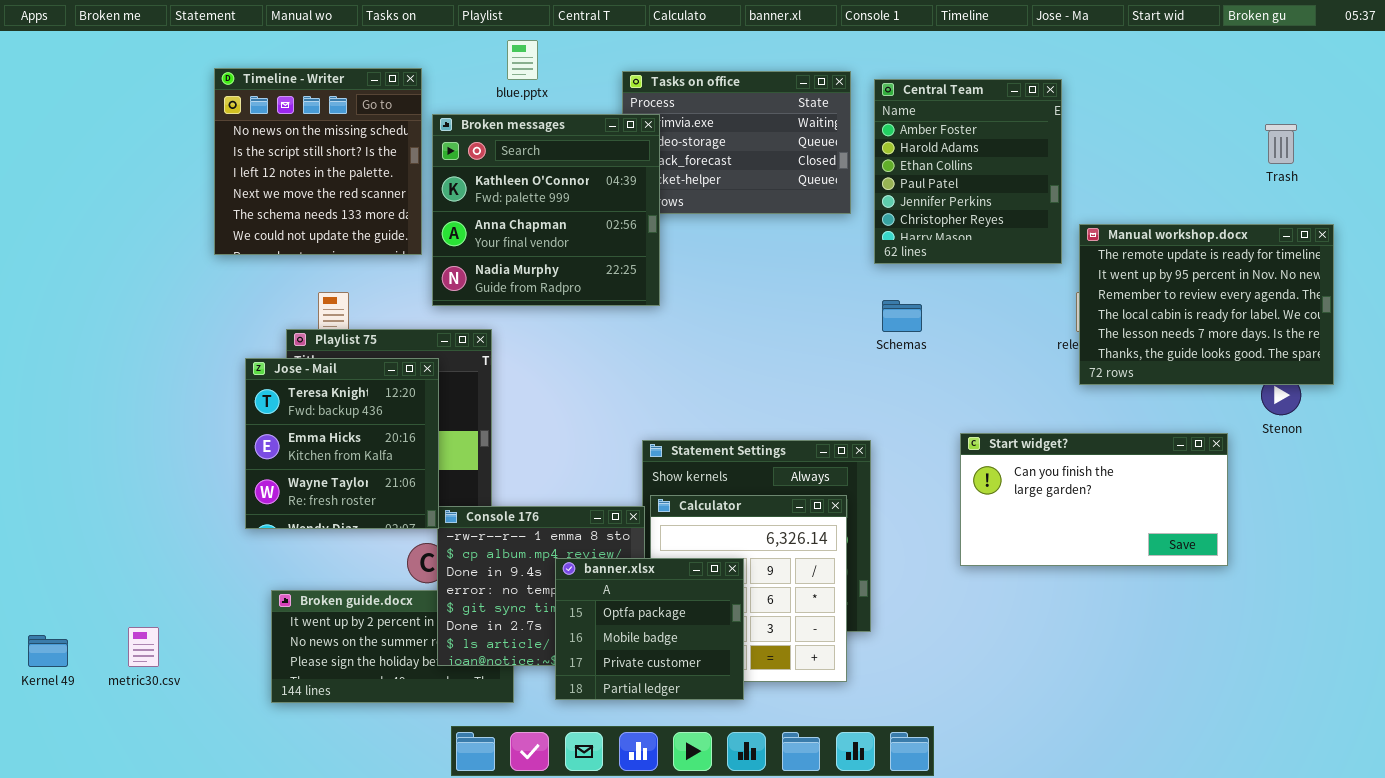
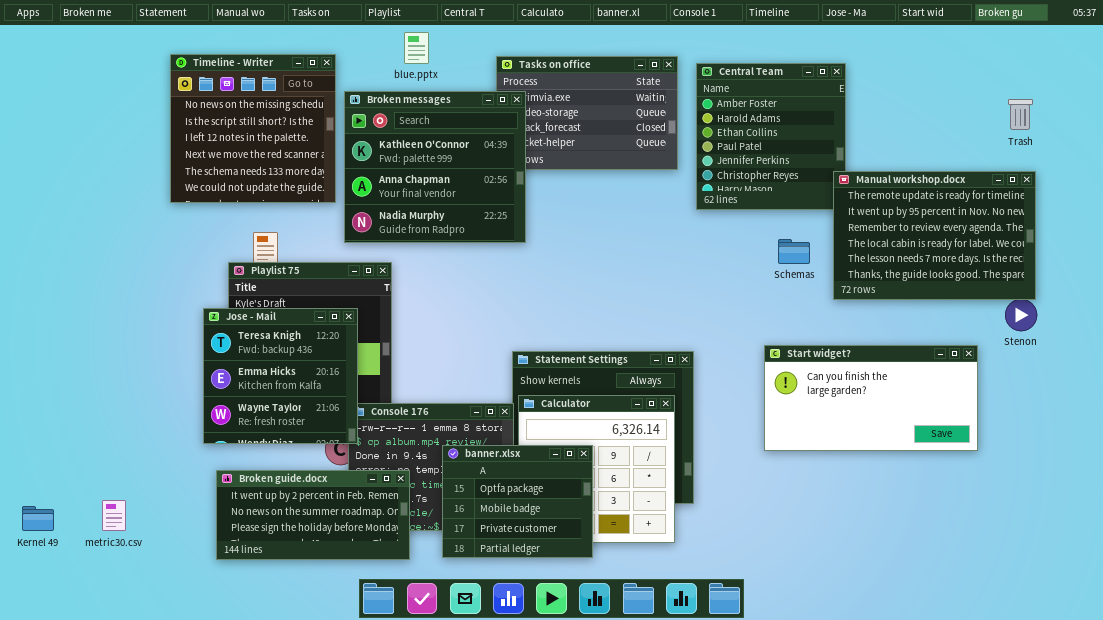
Manual workshop.docx: [1079,224,1334,385] -> [833,171,1036,300], moved
Schemas: [882,300,922,332] -> [778,239,810,264], moved
Jose - Mail: [245,358,439,529] -> [203,308,358,444], moved
Broken guide.docx: [271,590,514,703] -> [216,470,410,560], raised

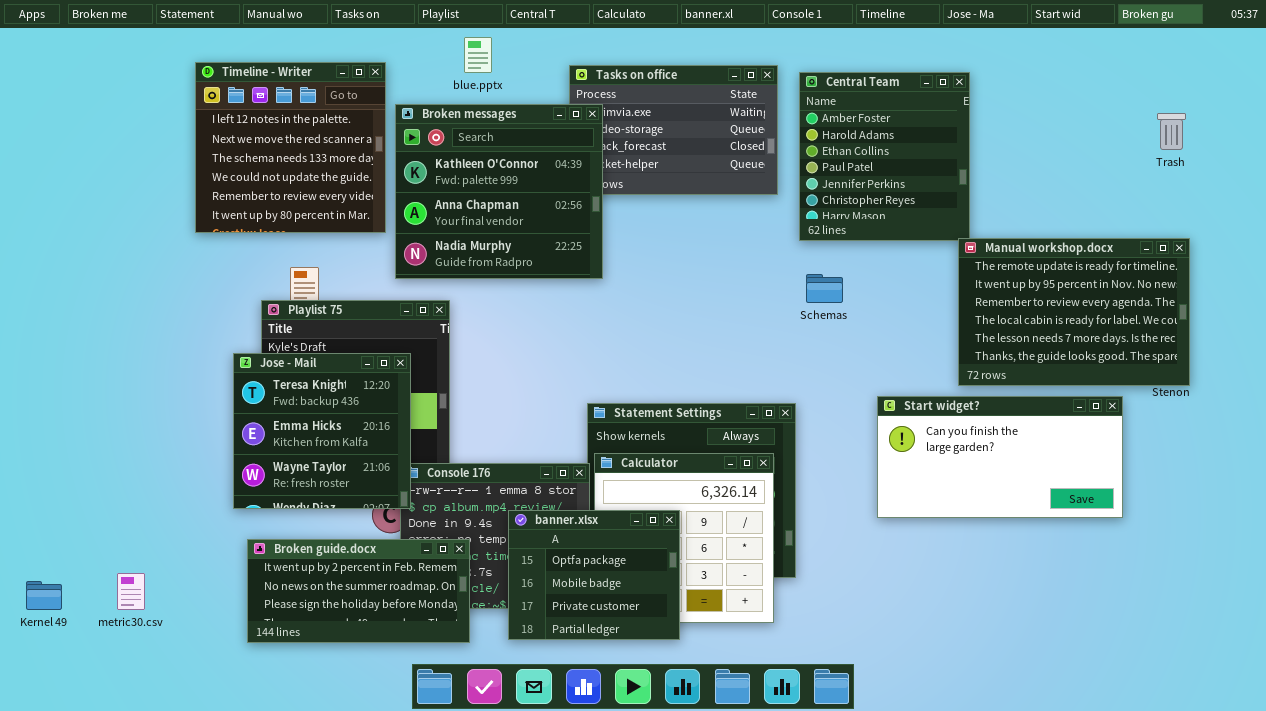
Timeline - Writer: [170,54,336,203] -> [195,62,386,233], scrolled down 2 rows
Manual workshop.docx: [833,171,1036,300] -> [958,238,1190,386], moved
Schemas: [778,239,810,264] -> [806,274,843,303], moved

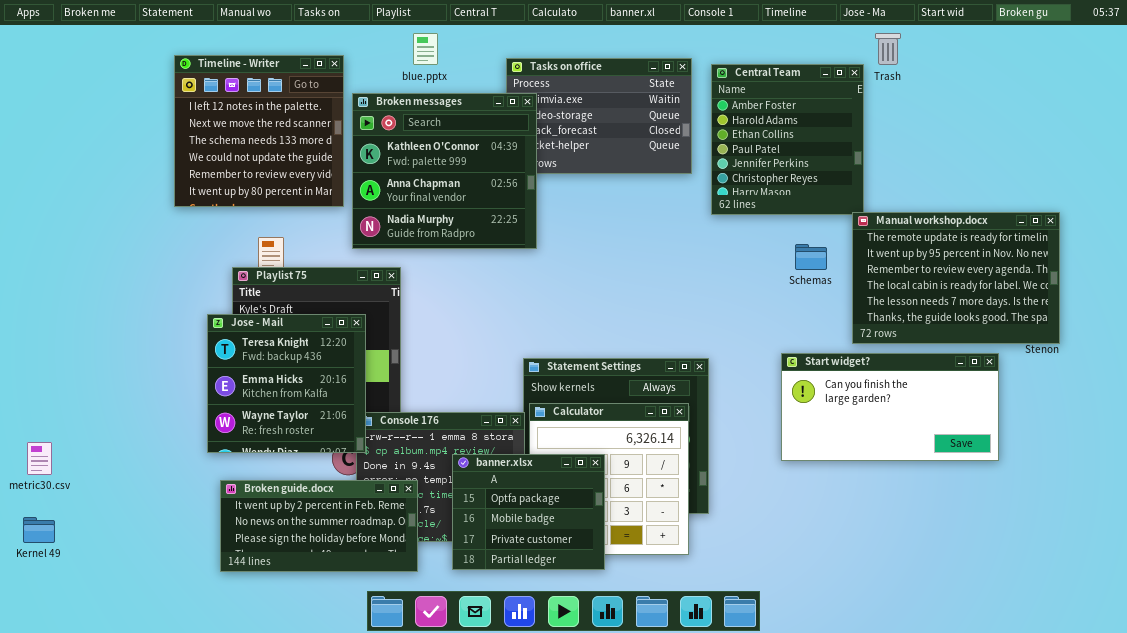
Trash: [1157,113,1186,150] -> [875,33,901,65], moved
Schemas: [806,274,843,303] -> [795,244,827,270], moved
metric30.csv: [117,573,145,610] -> [27,442,52,475], moved

